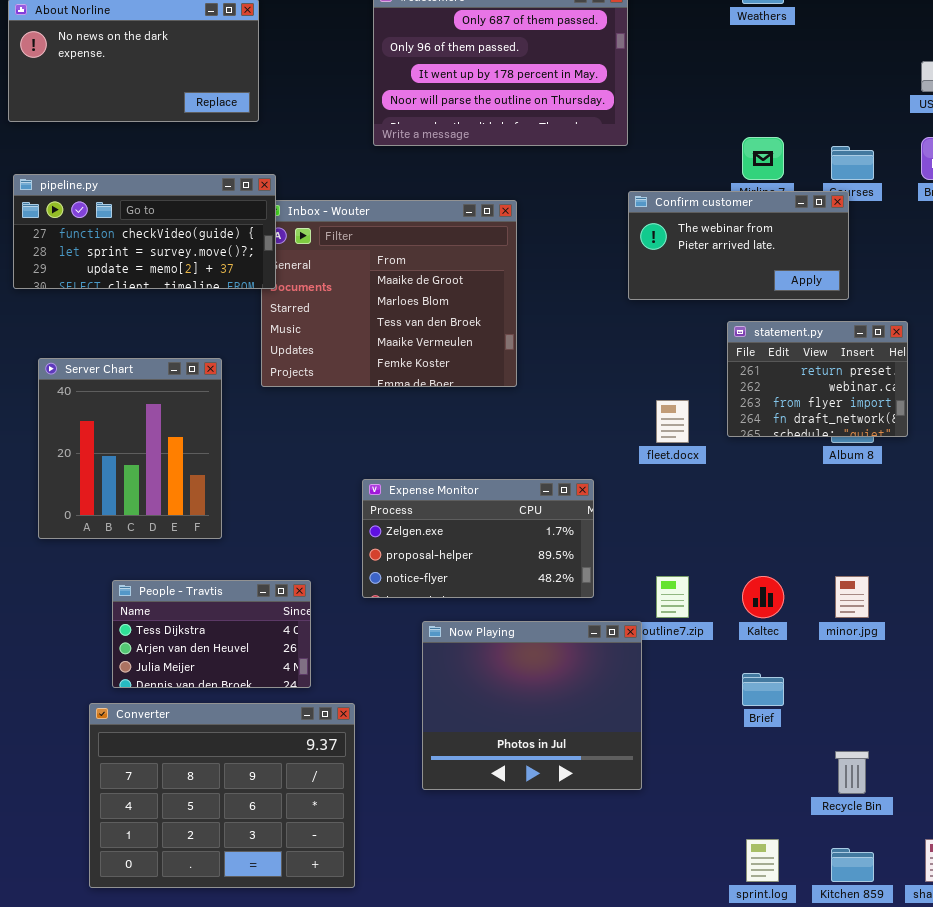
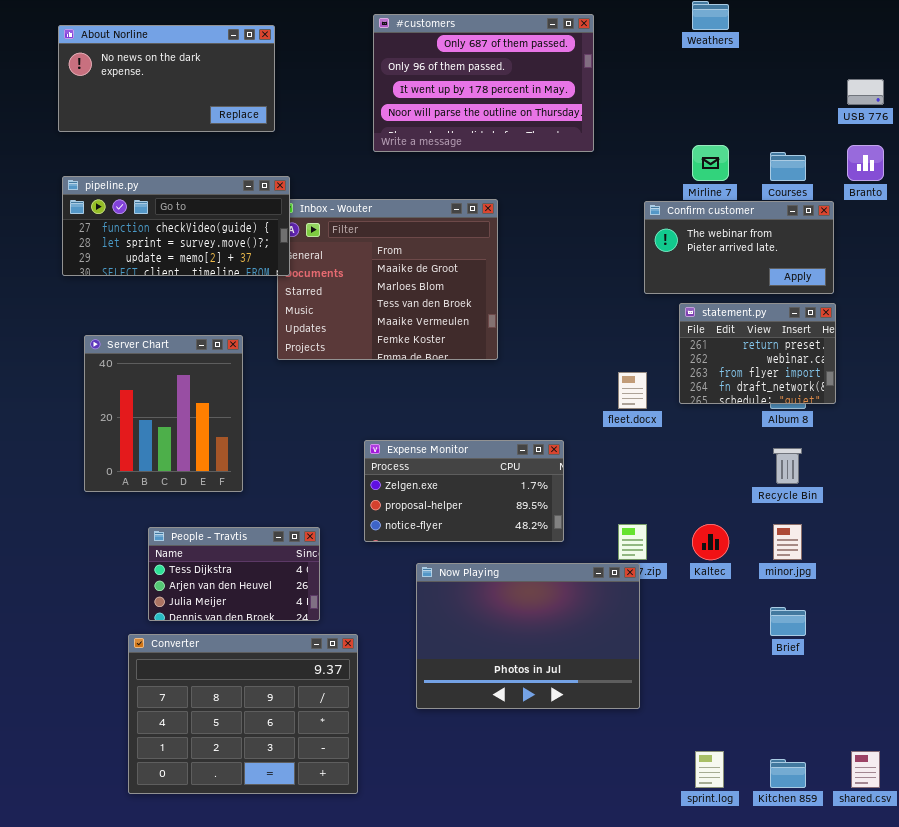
Confirm customer: [628,191,849,300] -> [644,201,834,294], moved
Now Playing: [422,621,642,790] -> [416,563,640,709], resized
Brief: [742,673,784,706] -> [770,607,806,636], moved
Recycle Bin: [835,751,869,794] -> [773,448,802,484], moved

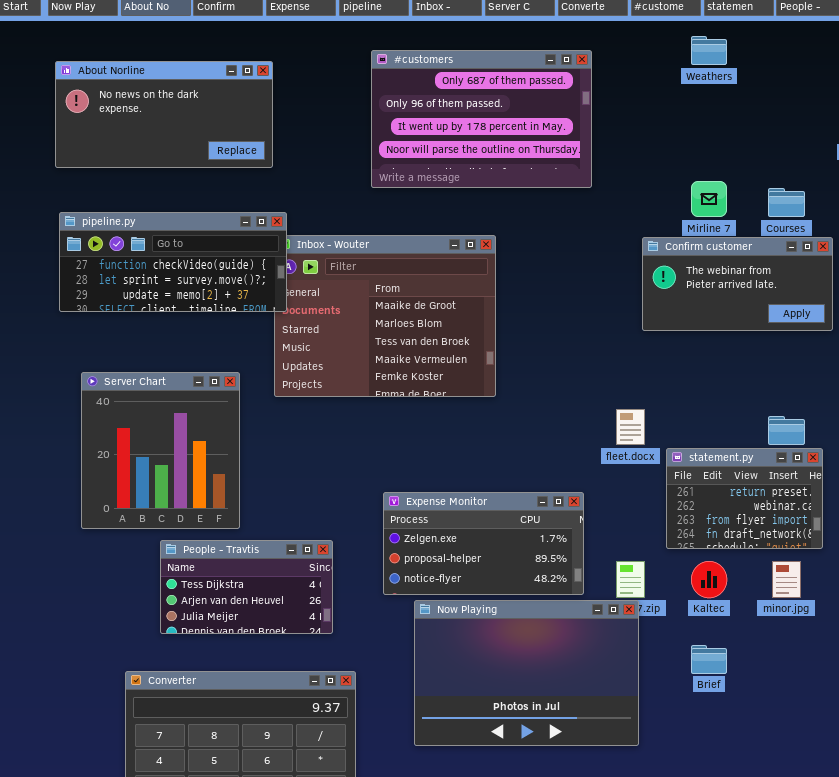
statement.py: [679,303,836,404] -> [666,448,823,549], moved
Expense Monitor: [364,440,564,542] -> [383,492,584,595], moved
People - Travtis: [148,527,320,621] -> [160,540,333,634], moved
Brief: [770,607,806,636] -> [691,645,727,674], moved

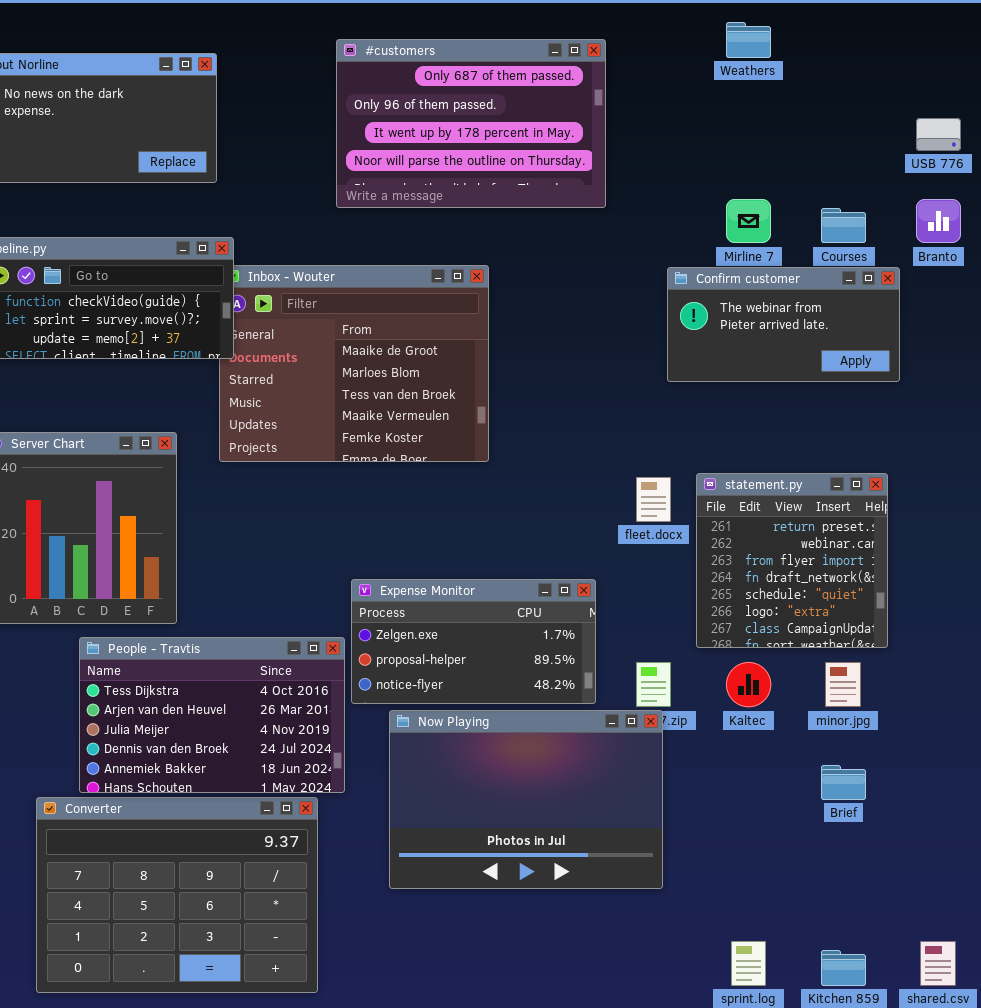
statement.py: [666,448,823,549] -> [696,473,888,648], resized
People - Travtis: [160,540,333,634] -> [79,637,345,793], resized
Brief: [691,645,727,674] -> [821,765,866,800], moved

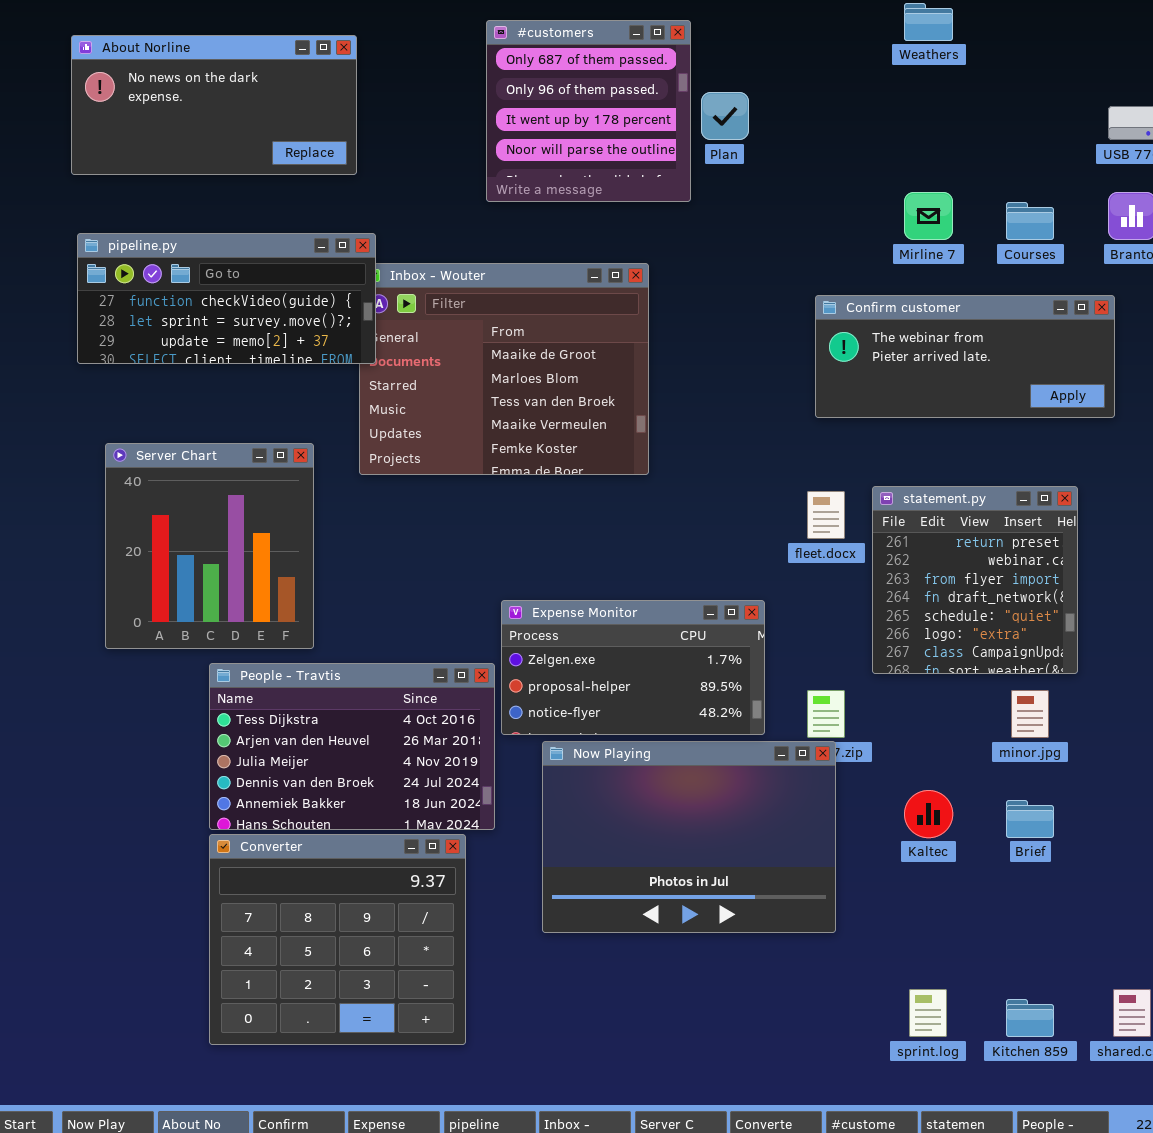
#customers: [336,39,606,208] -> [486,20,691,202], resized
Confirm customer: [667,267,900,382] -> [815,295,1115,418], moved, resized
Kaltec: [726,662,771,707] -> [904,790,953,838], moved
Converter: [36,797,318,993] -> [209,834,466,1045], resized

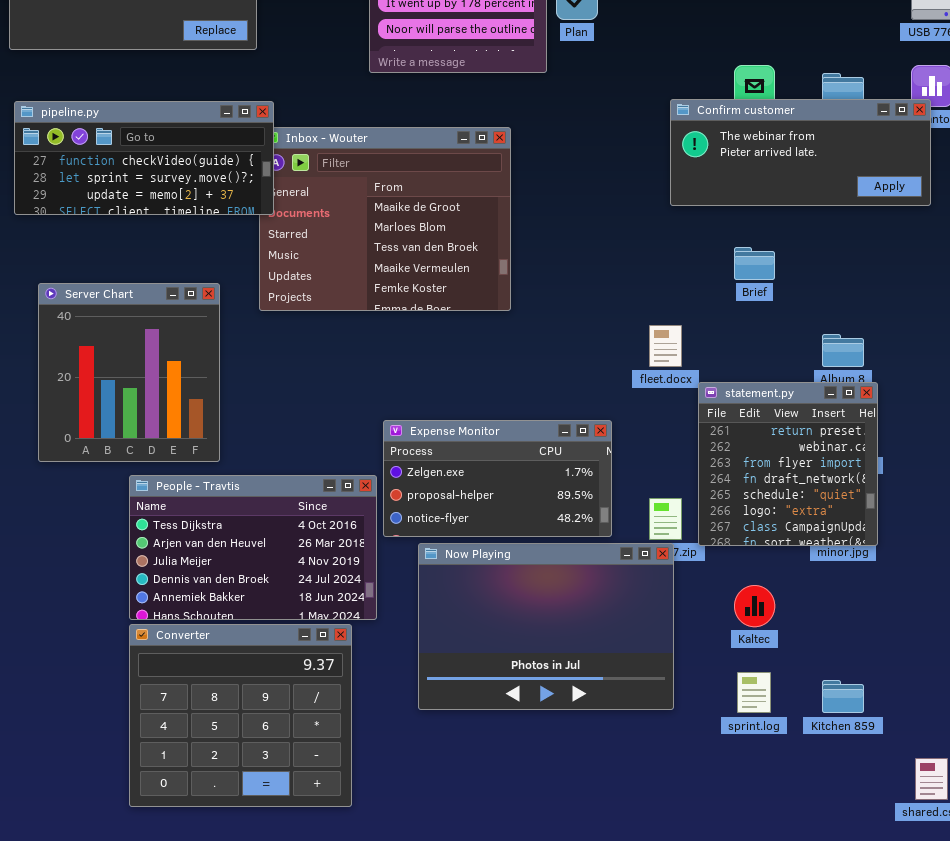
Confirm customer: [815,295,1115,418] -> [670,99,931,206], moved
statement.py: [872,486,1078,674] -> [698,382,878,546], moved
Brief: [1006,800,1054,838] -> [734,247,775,280], moved
sprint.log: [909,989,947,1037] -> [737,672,771,713], moved
Kitchen 859: [1006,999,1054,1037] -> [822,680,864,713], moved

